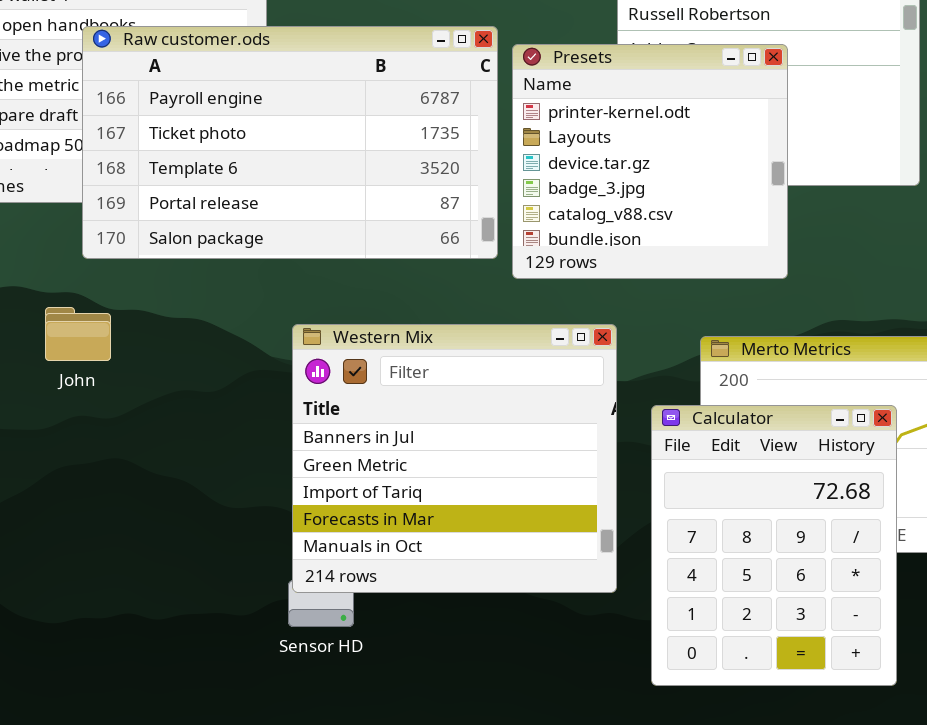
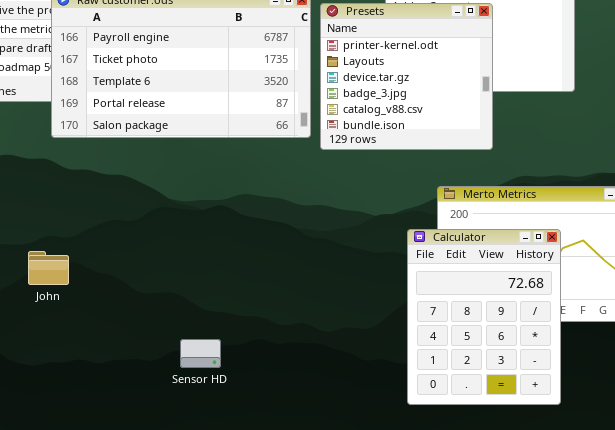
John: [45,307,111,361] -> [28,251,69,285], moved
Western Mix: [292,324,617,593] -> none, closed

